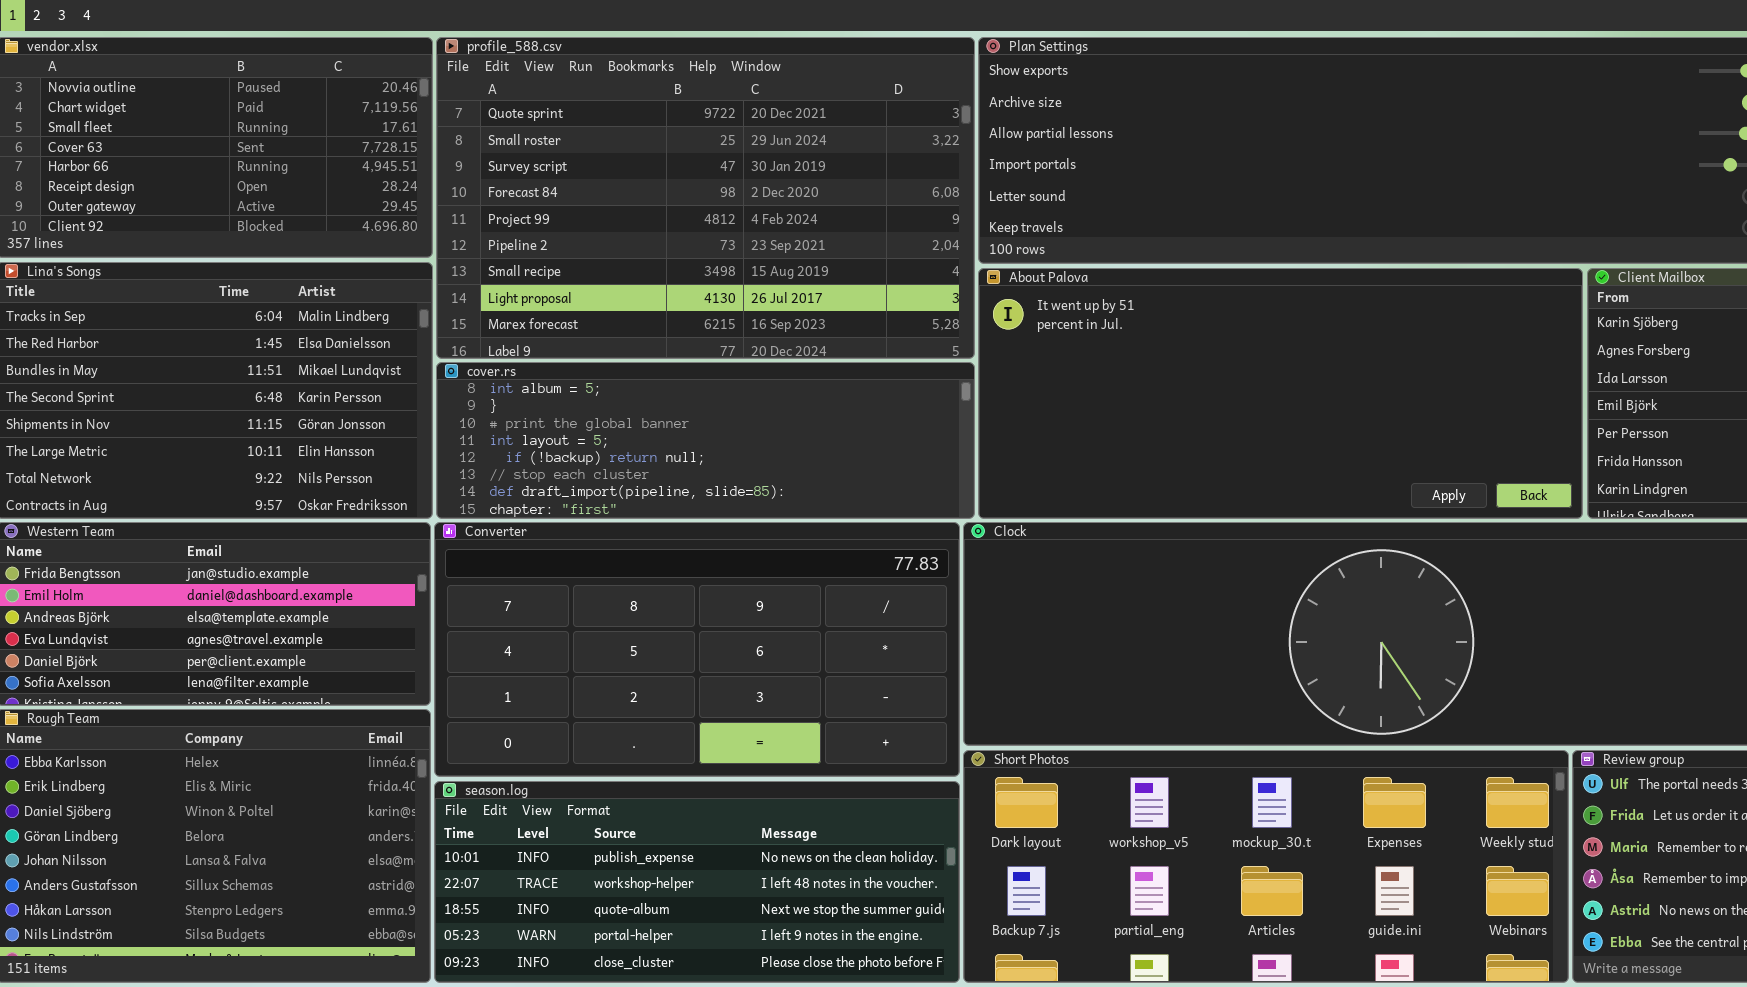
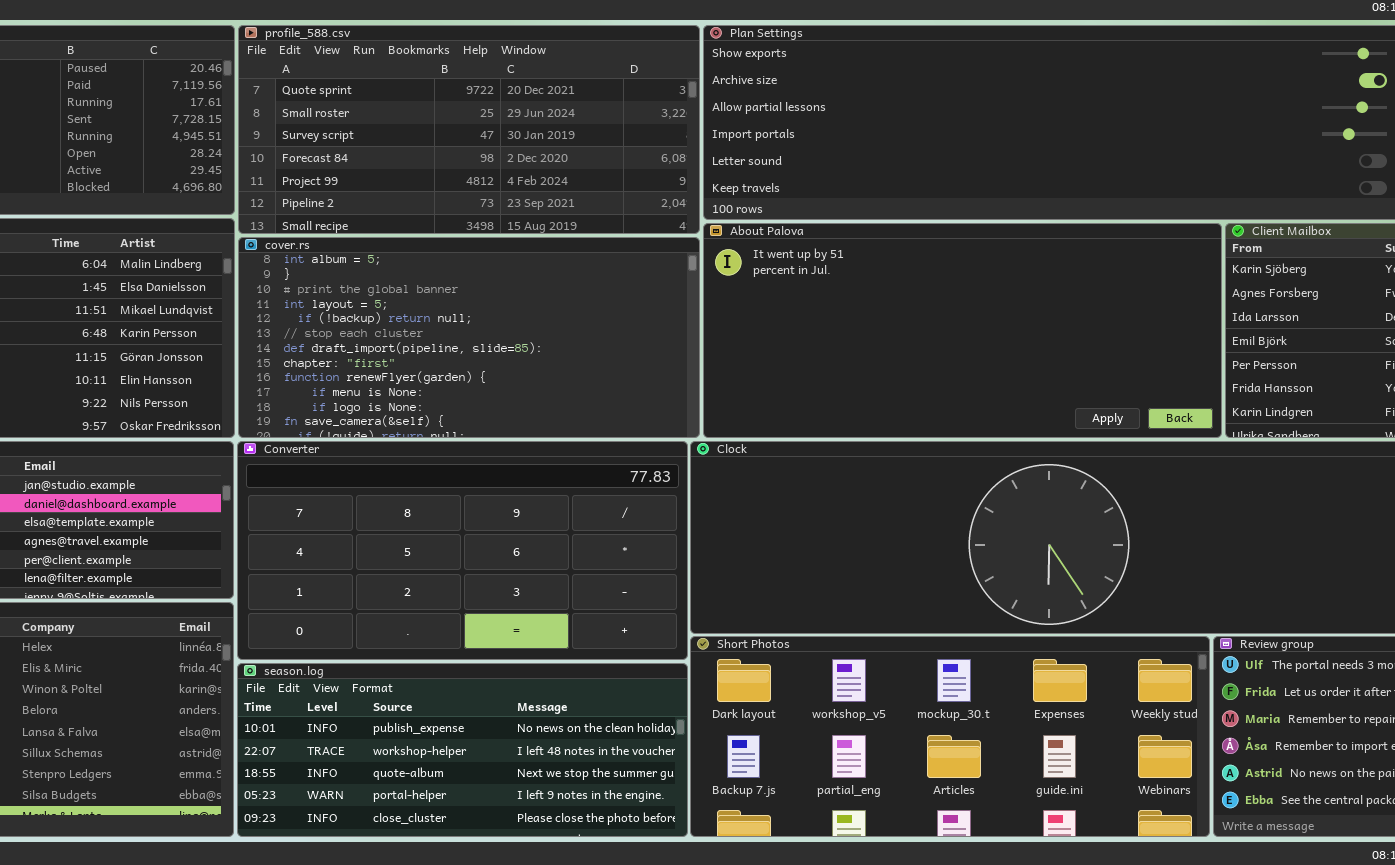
profile_588.csv: [436,37,975,359] -> [238,25,700,234], resized
cover.rs: [436,362,975,519] -> [238,237,700,438], resized

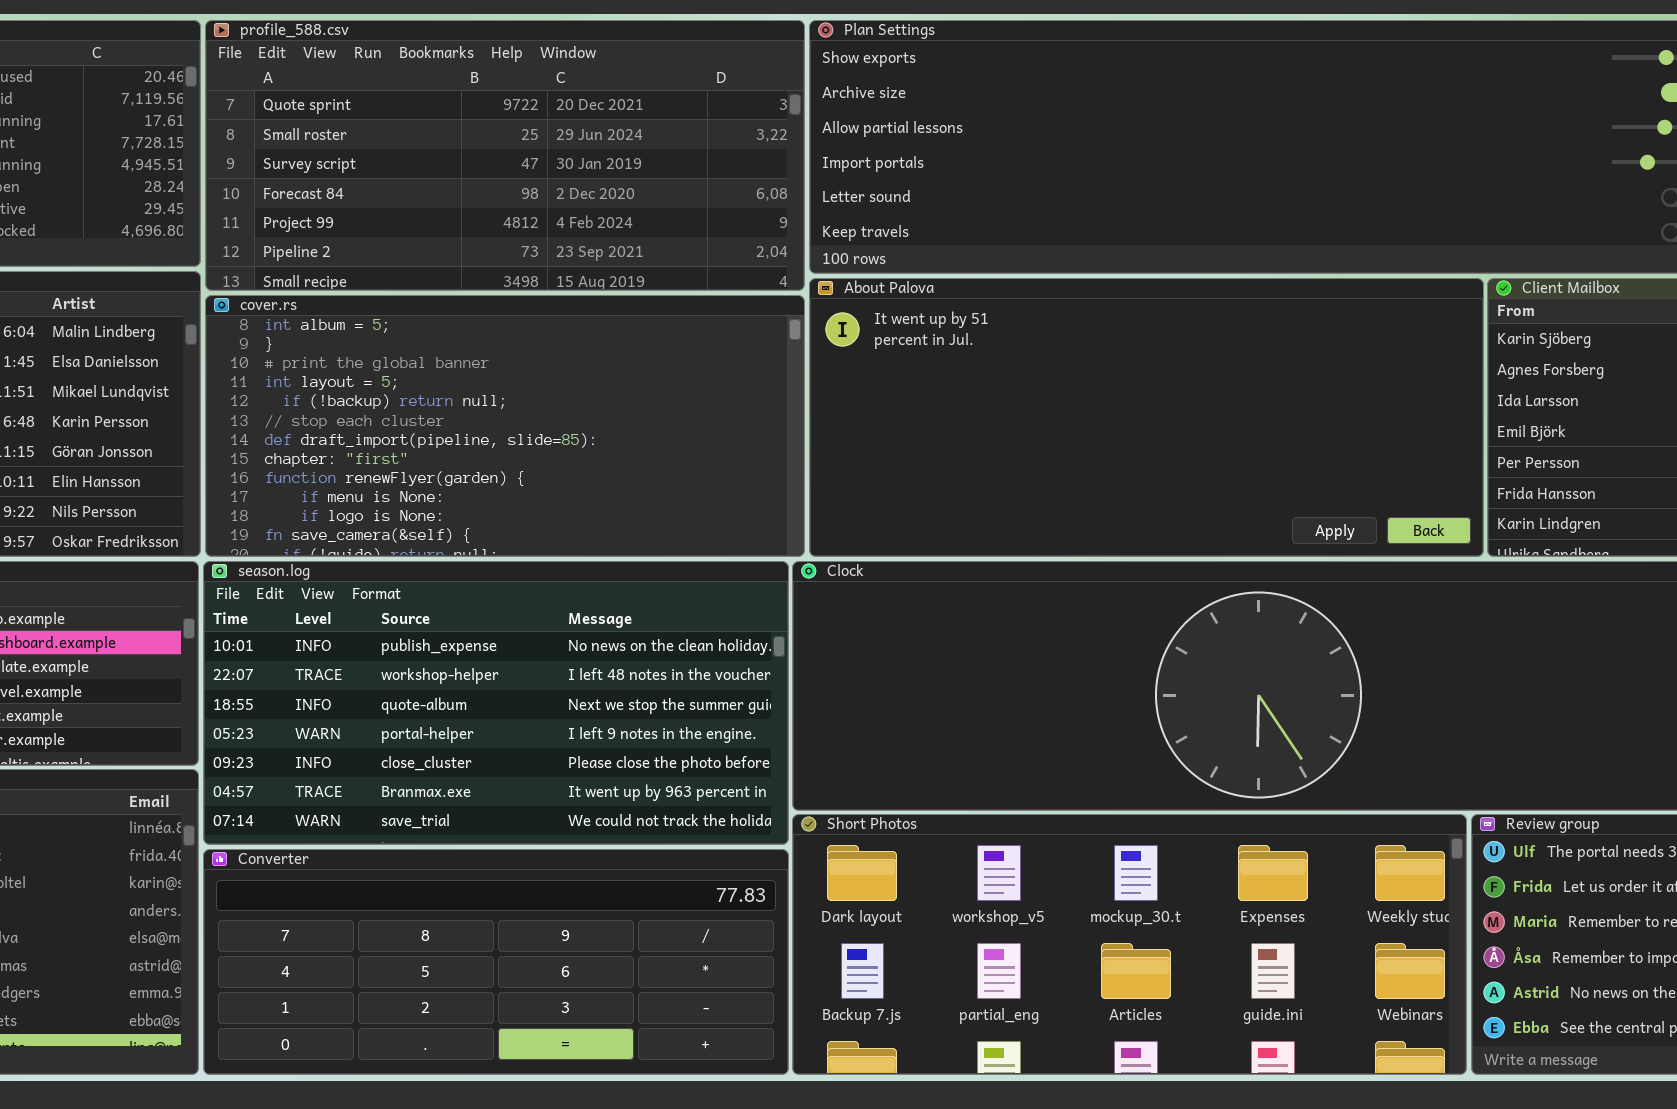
Converter: [237,441,688,660] -> [203,849,789,1075], moved, resized
season.log: [237,663,688,837] -> [203,561,789,845], moved, resized

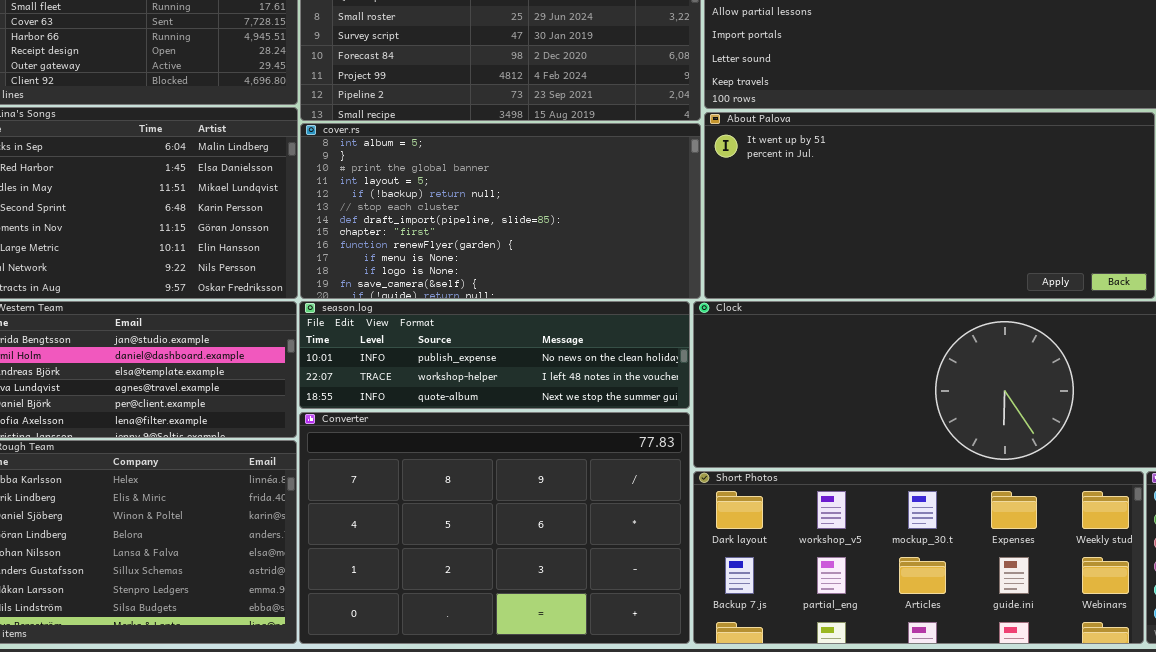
season.log: [203,561,789,845] -> [299,301,690,409], resized
Converter: [203,849,789,1075] -> [299,412,690,644], resized

